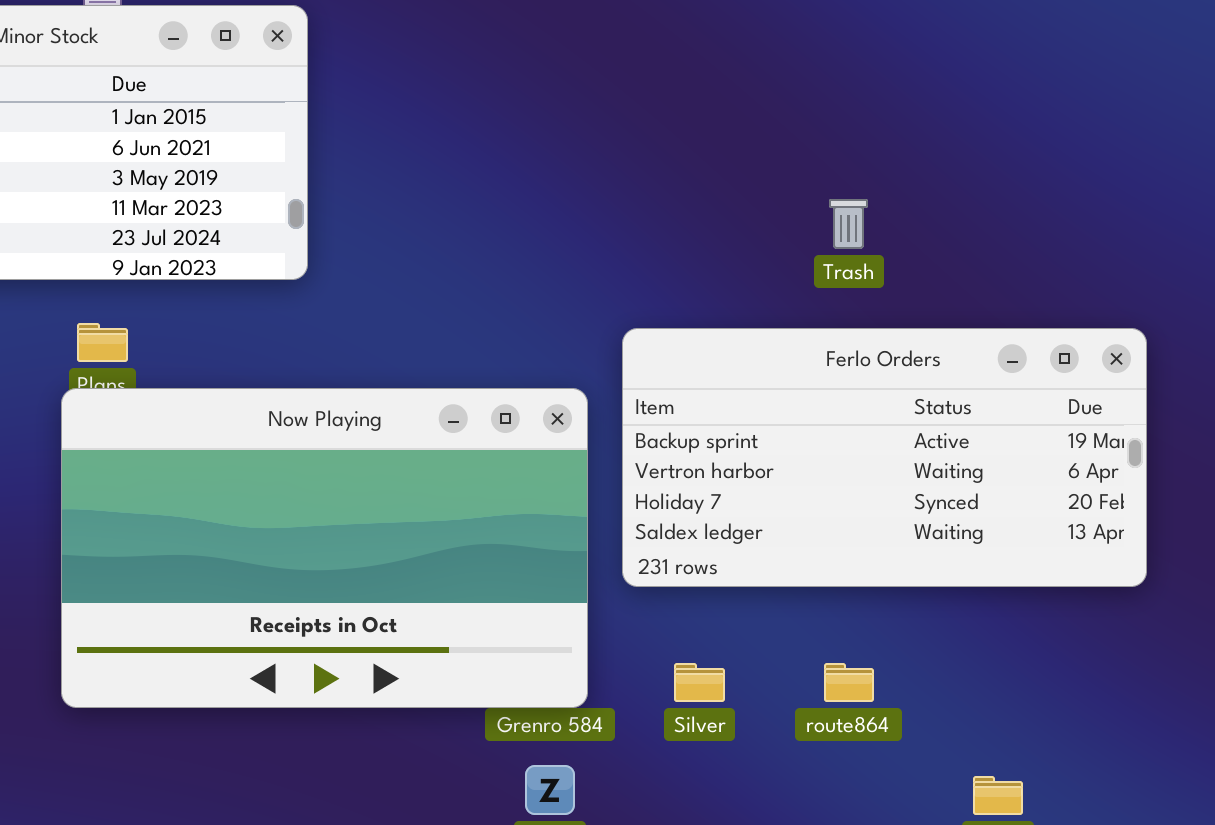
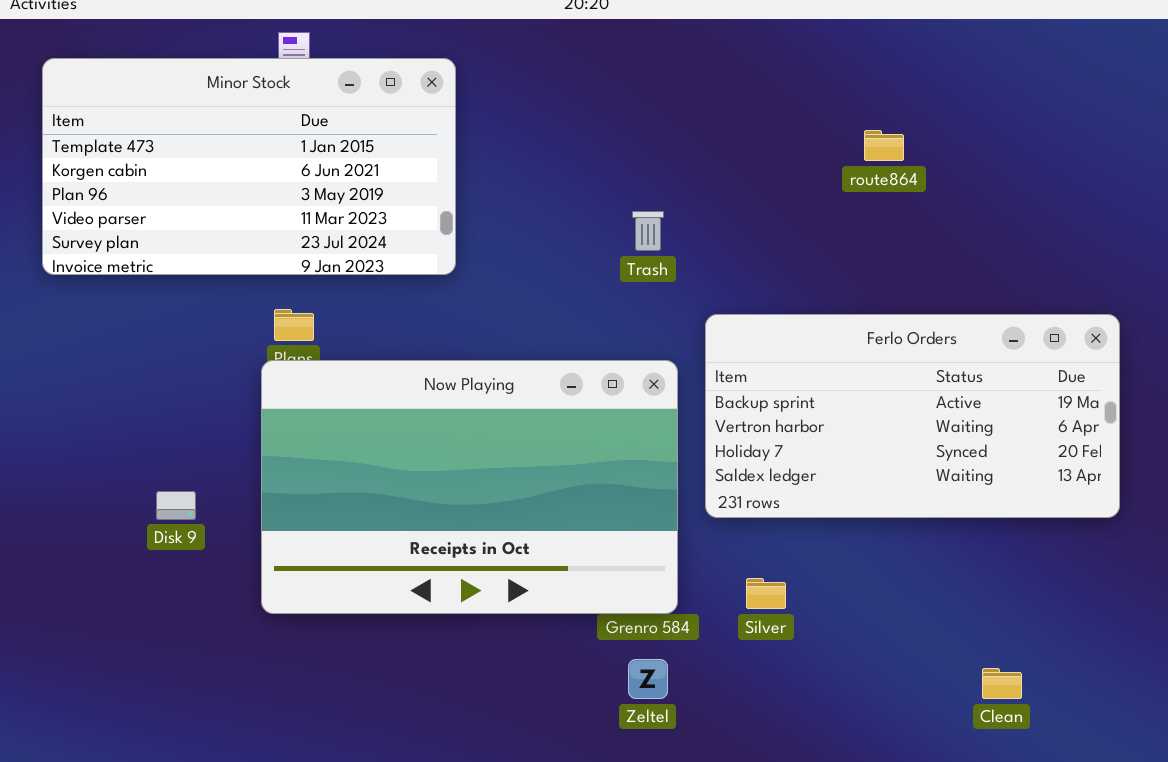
Trash: [829,199,868,249] -> [632,211,664,251], moved
route864: [824,663,874,702] -> [864,130,904,161], moved

